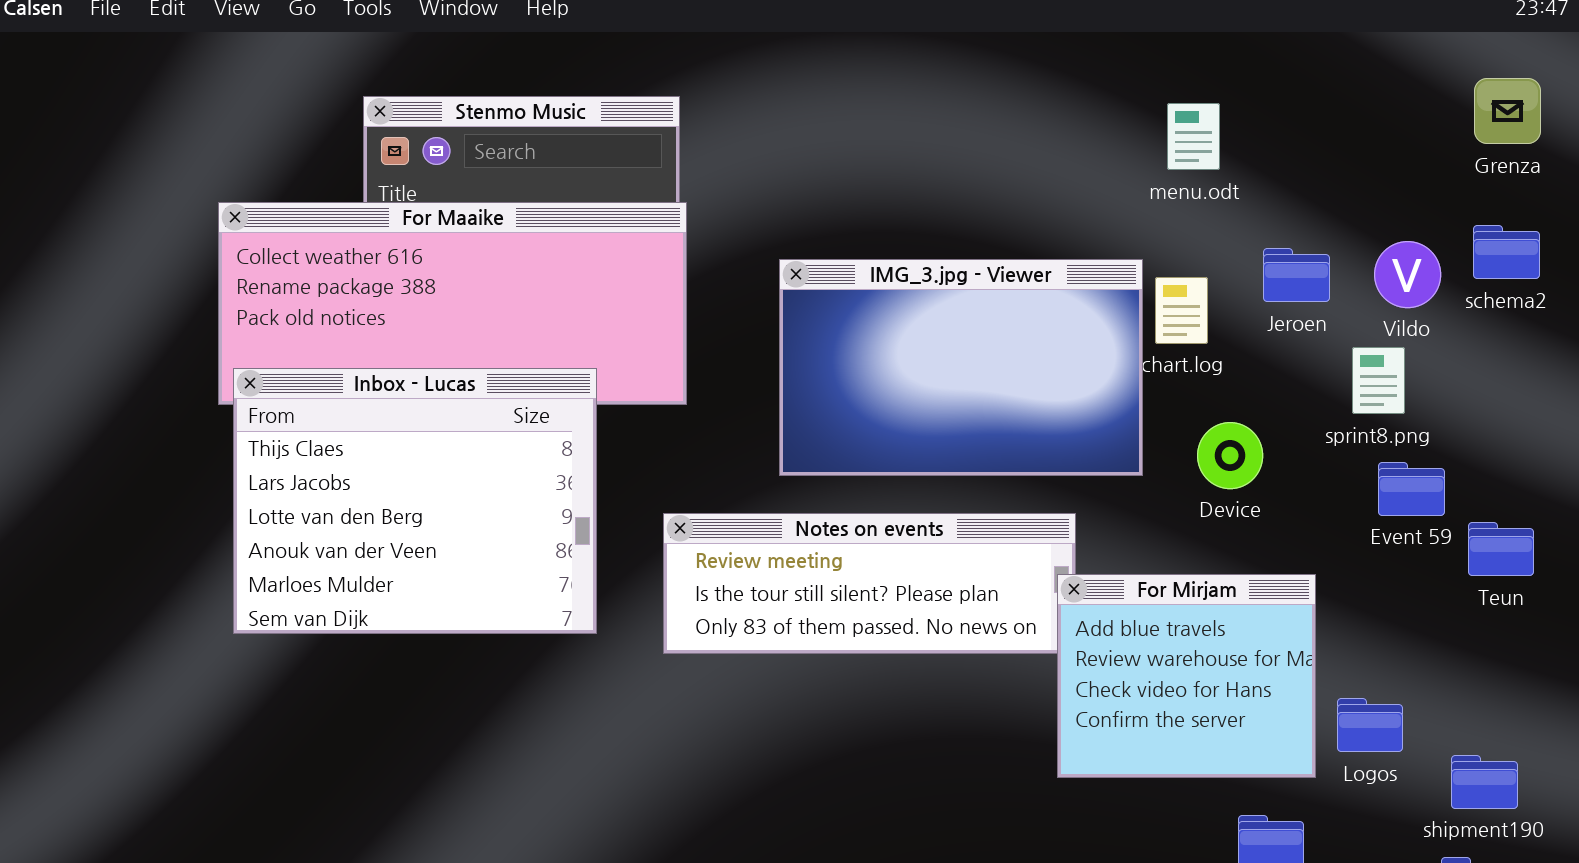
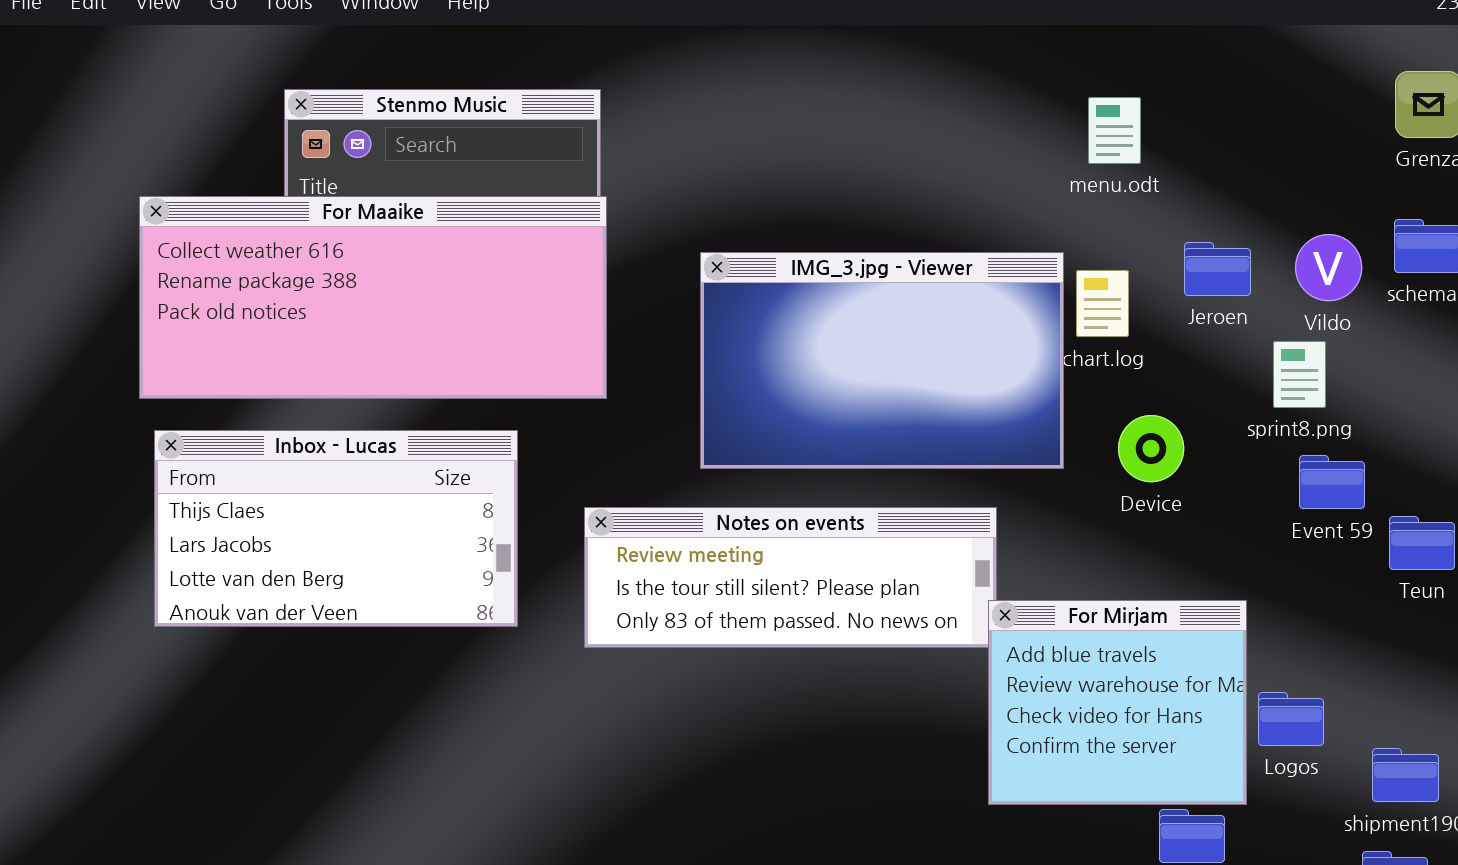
Inbox - Lucas: [233,368,597,634] -> [154,430,518,627], resized
For Mirjam: [1057,574,1316,778] -> [988,600,1247,805], moved

